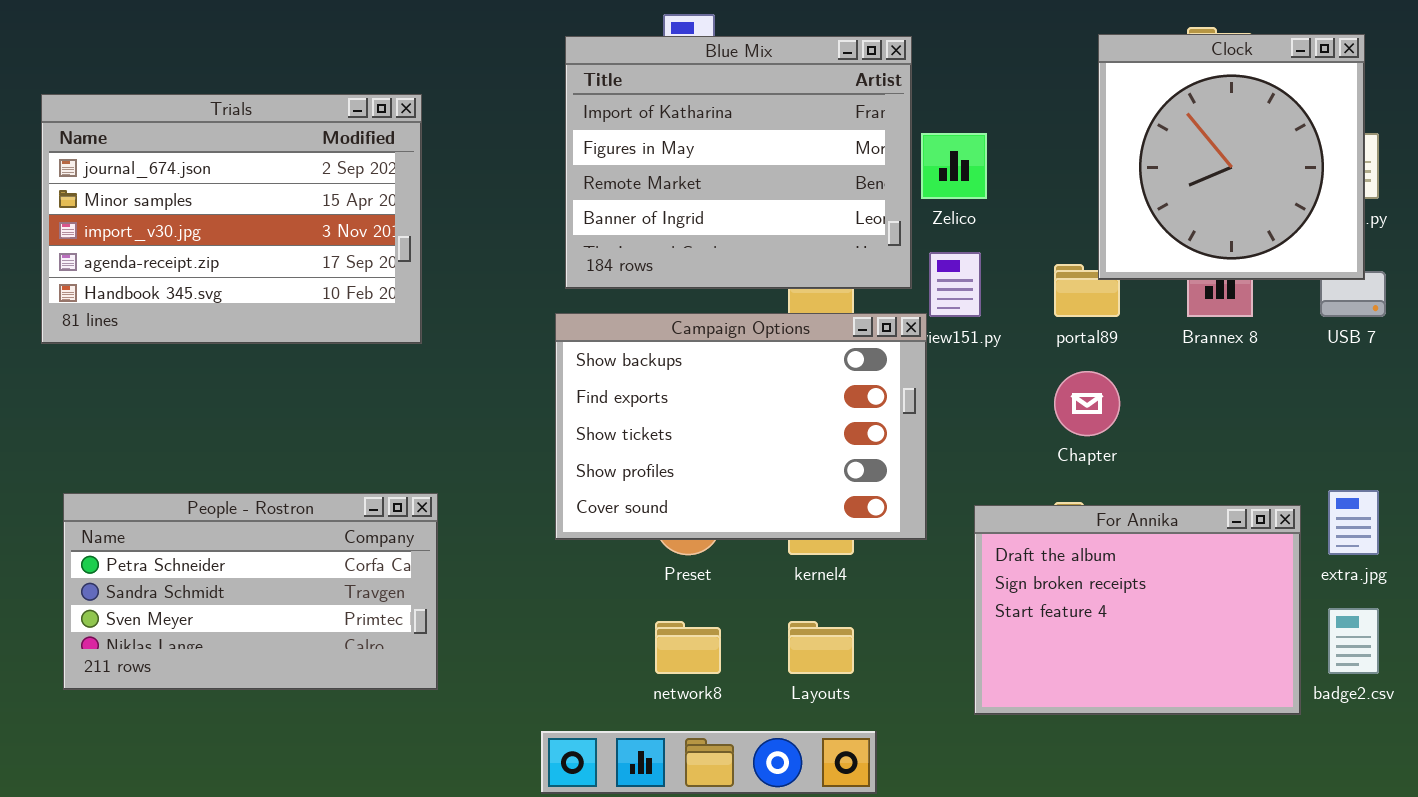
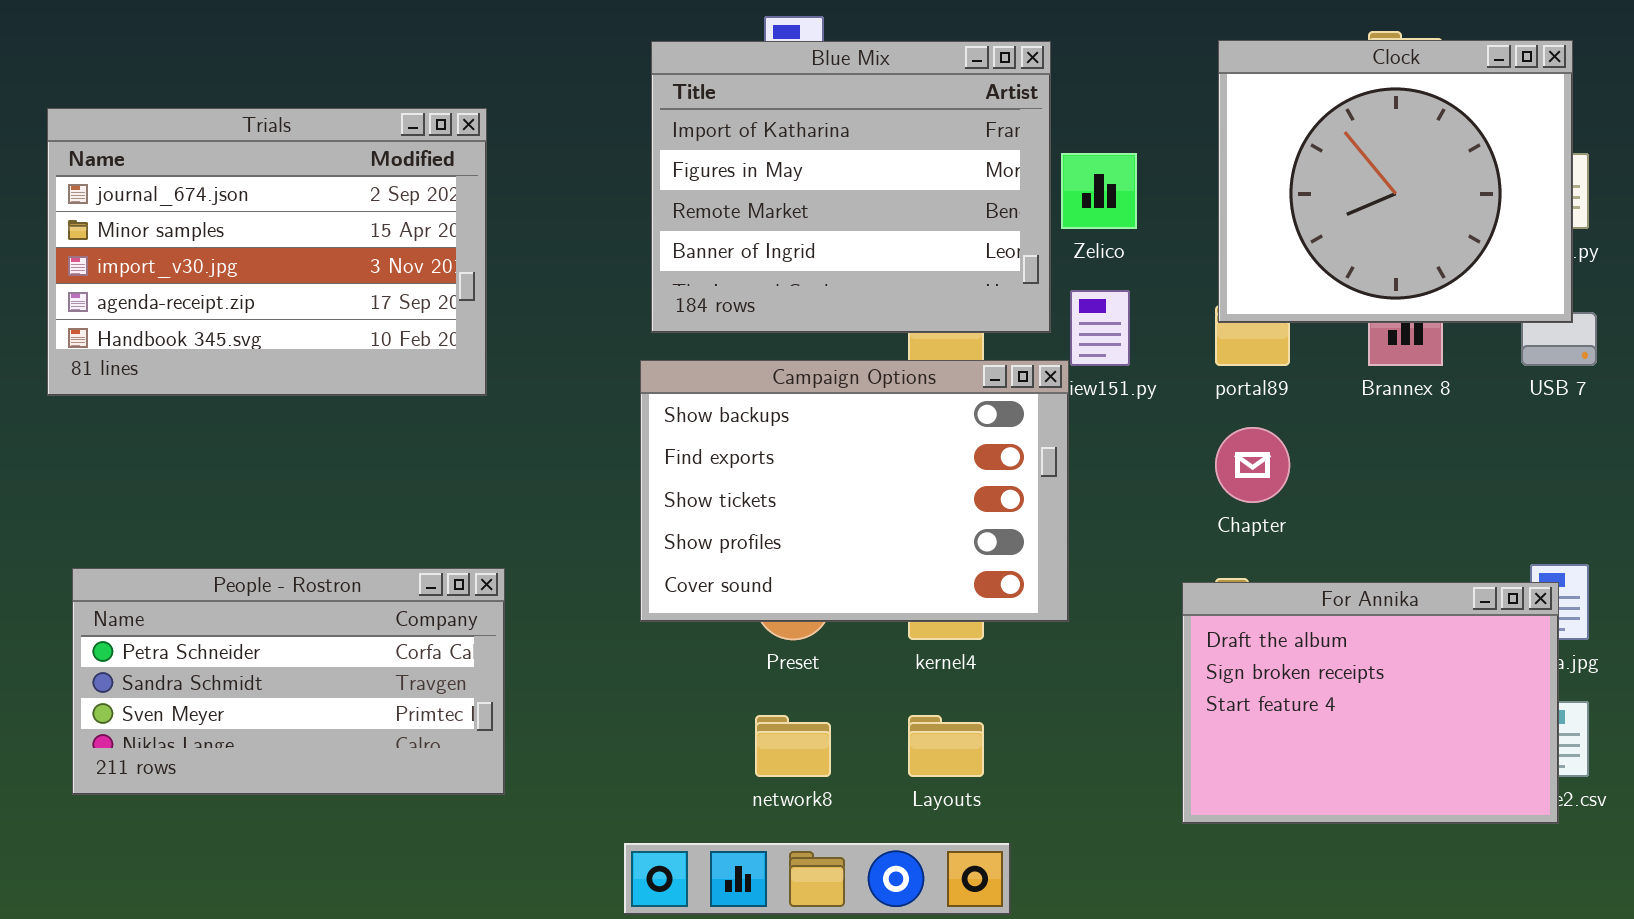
Clock: [1098,34,1365,280] -> [1218,40,1573,323], resized
For Annika: [974,505,1301,715] -> [1182,582,1559,824], moved

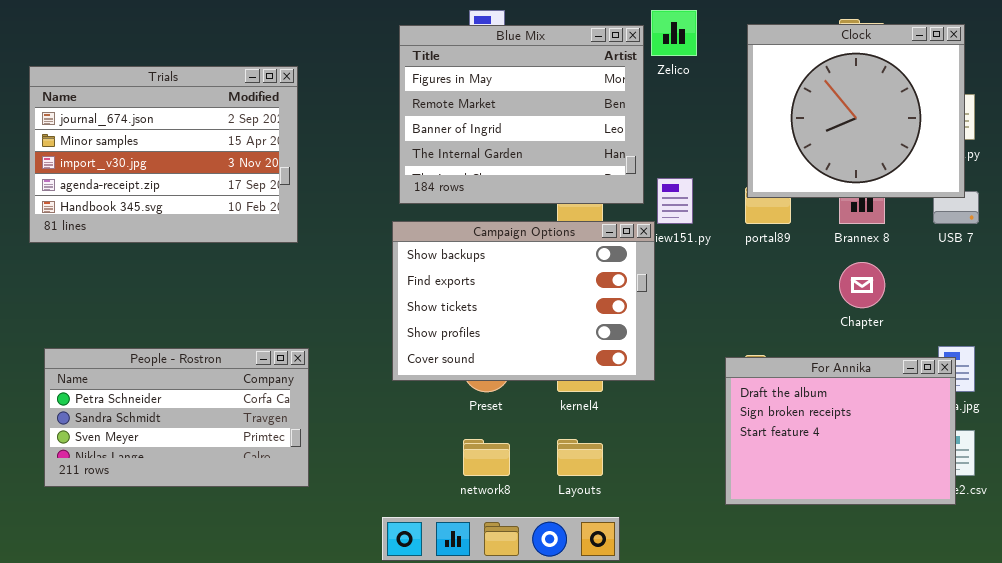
Blue Mix: [651,41,1051,333] -> [399,25,644,204], scrolled down 1 row
Zelico: [1061,153,1137,229] -> [651,10,697,56], moved
Chapter: [1215,427,1290,503] -> [839,262,885,308], moved

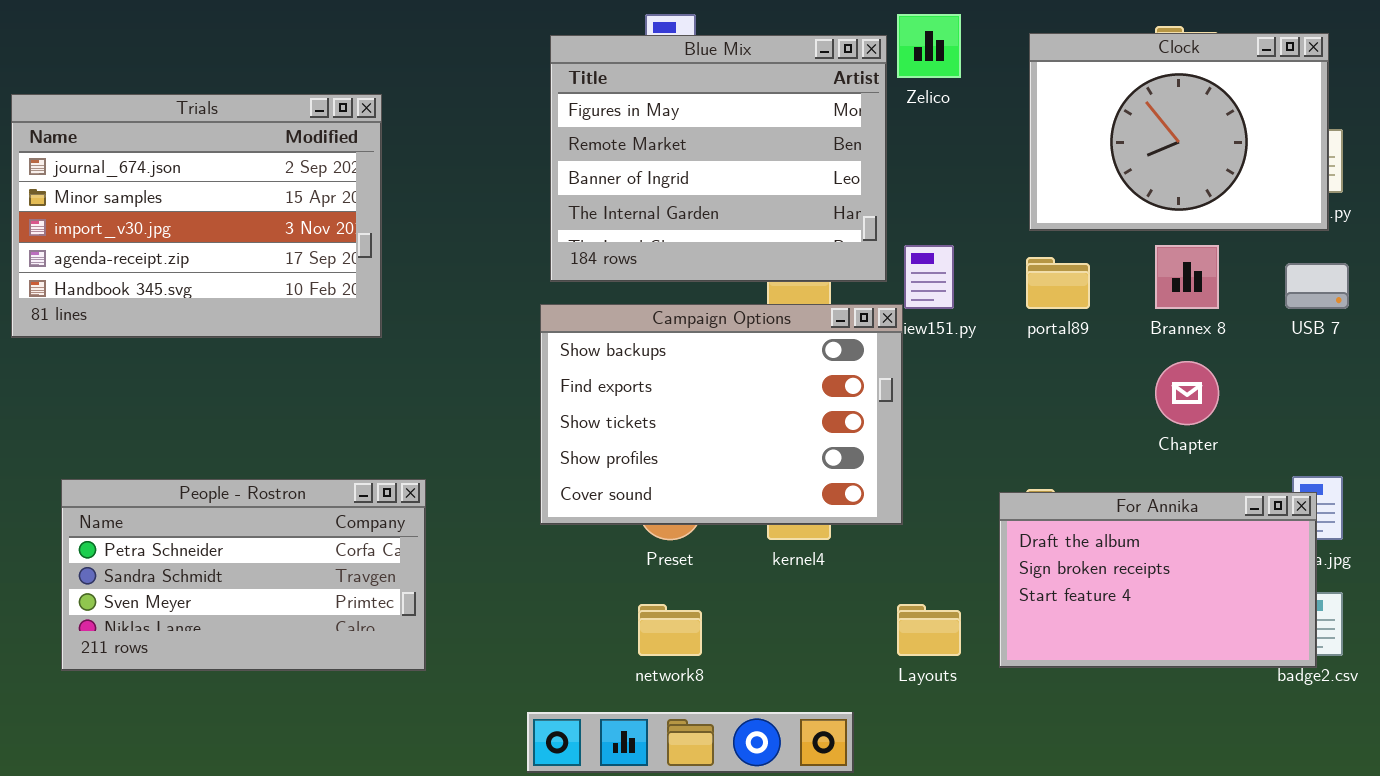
Clock: [747,24,965,198] -> [1029,33,1329,231], resized
Trials: [29,66,298,243] -> [11,94,382,338], moved
For Annika: [725,357,956,505] -> [999,492,1317,668], resized
Layouts: [557,439,603,476] -> [897,604,961,656], moved

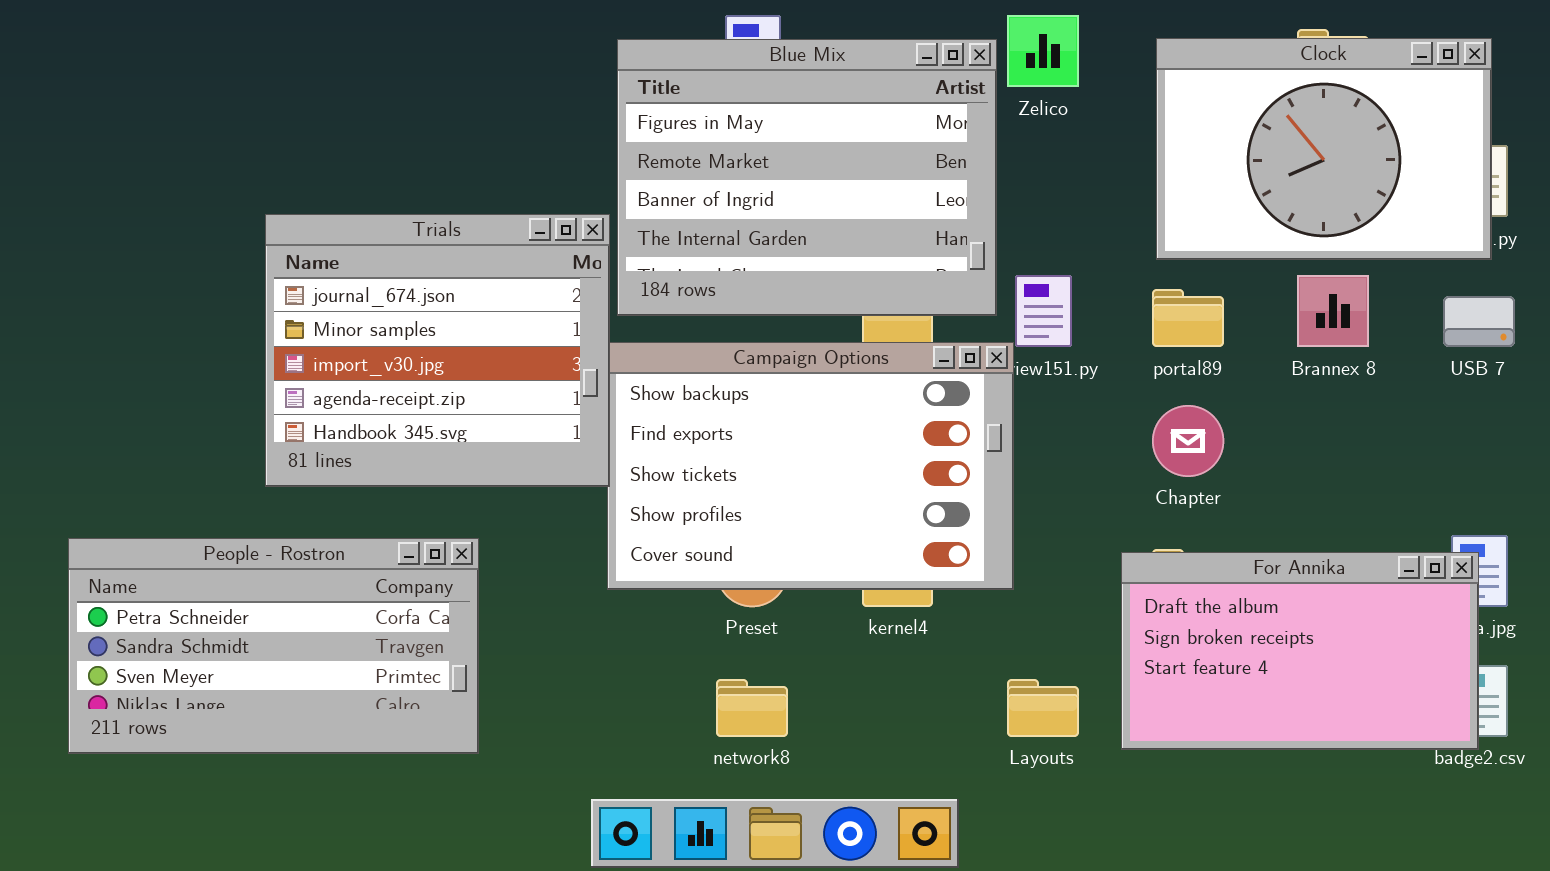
Trials: [11,94,382,338] -> [265,214,610,487], moved, resized
Chapter: [1155,361,1219,425] -> [1152,405,1224,477], moved

